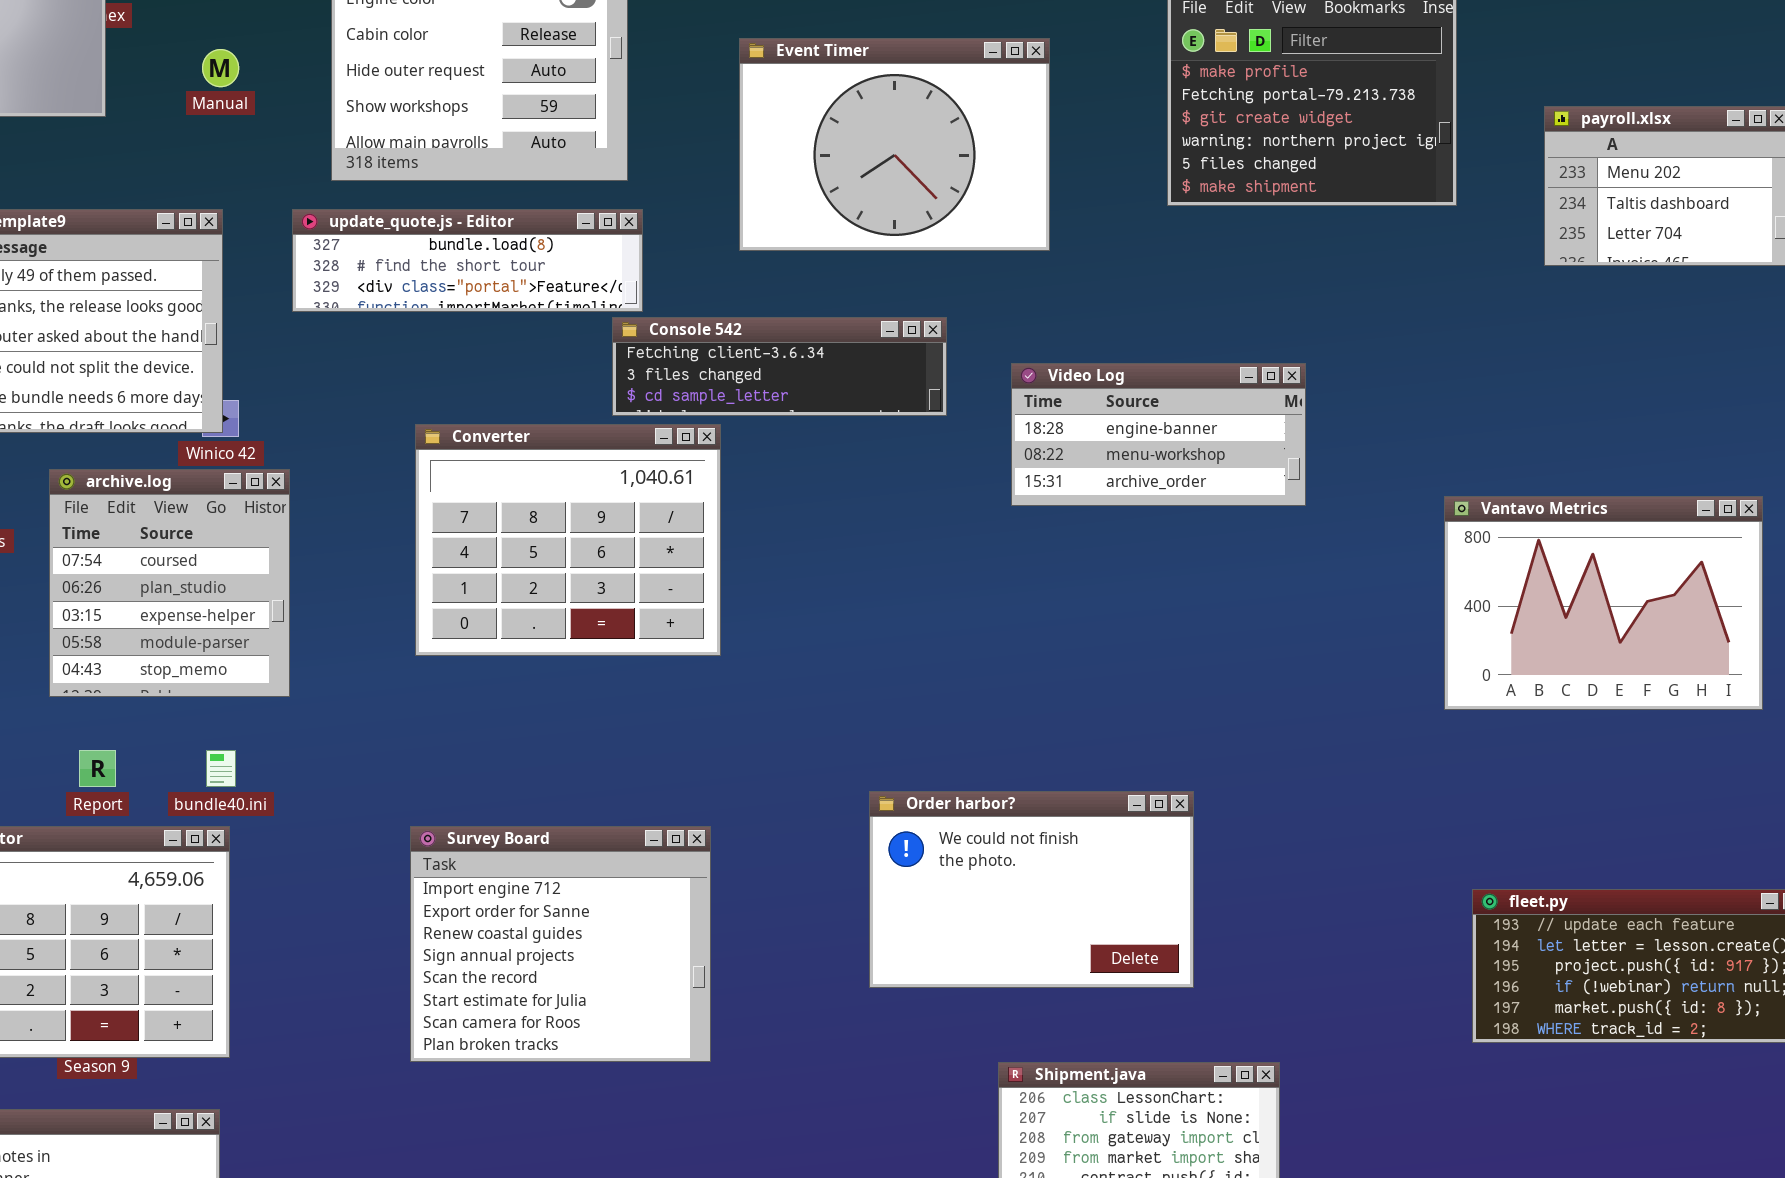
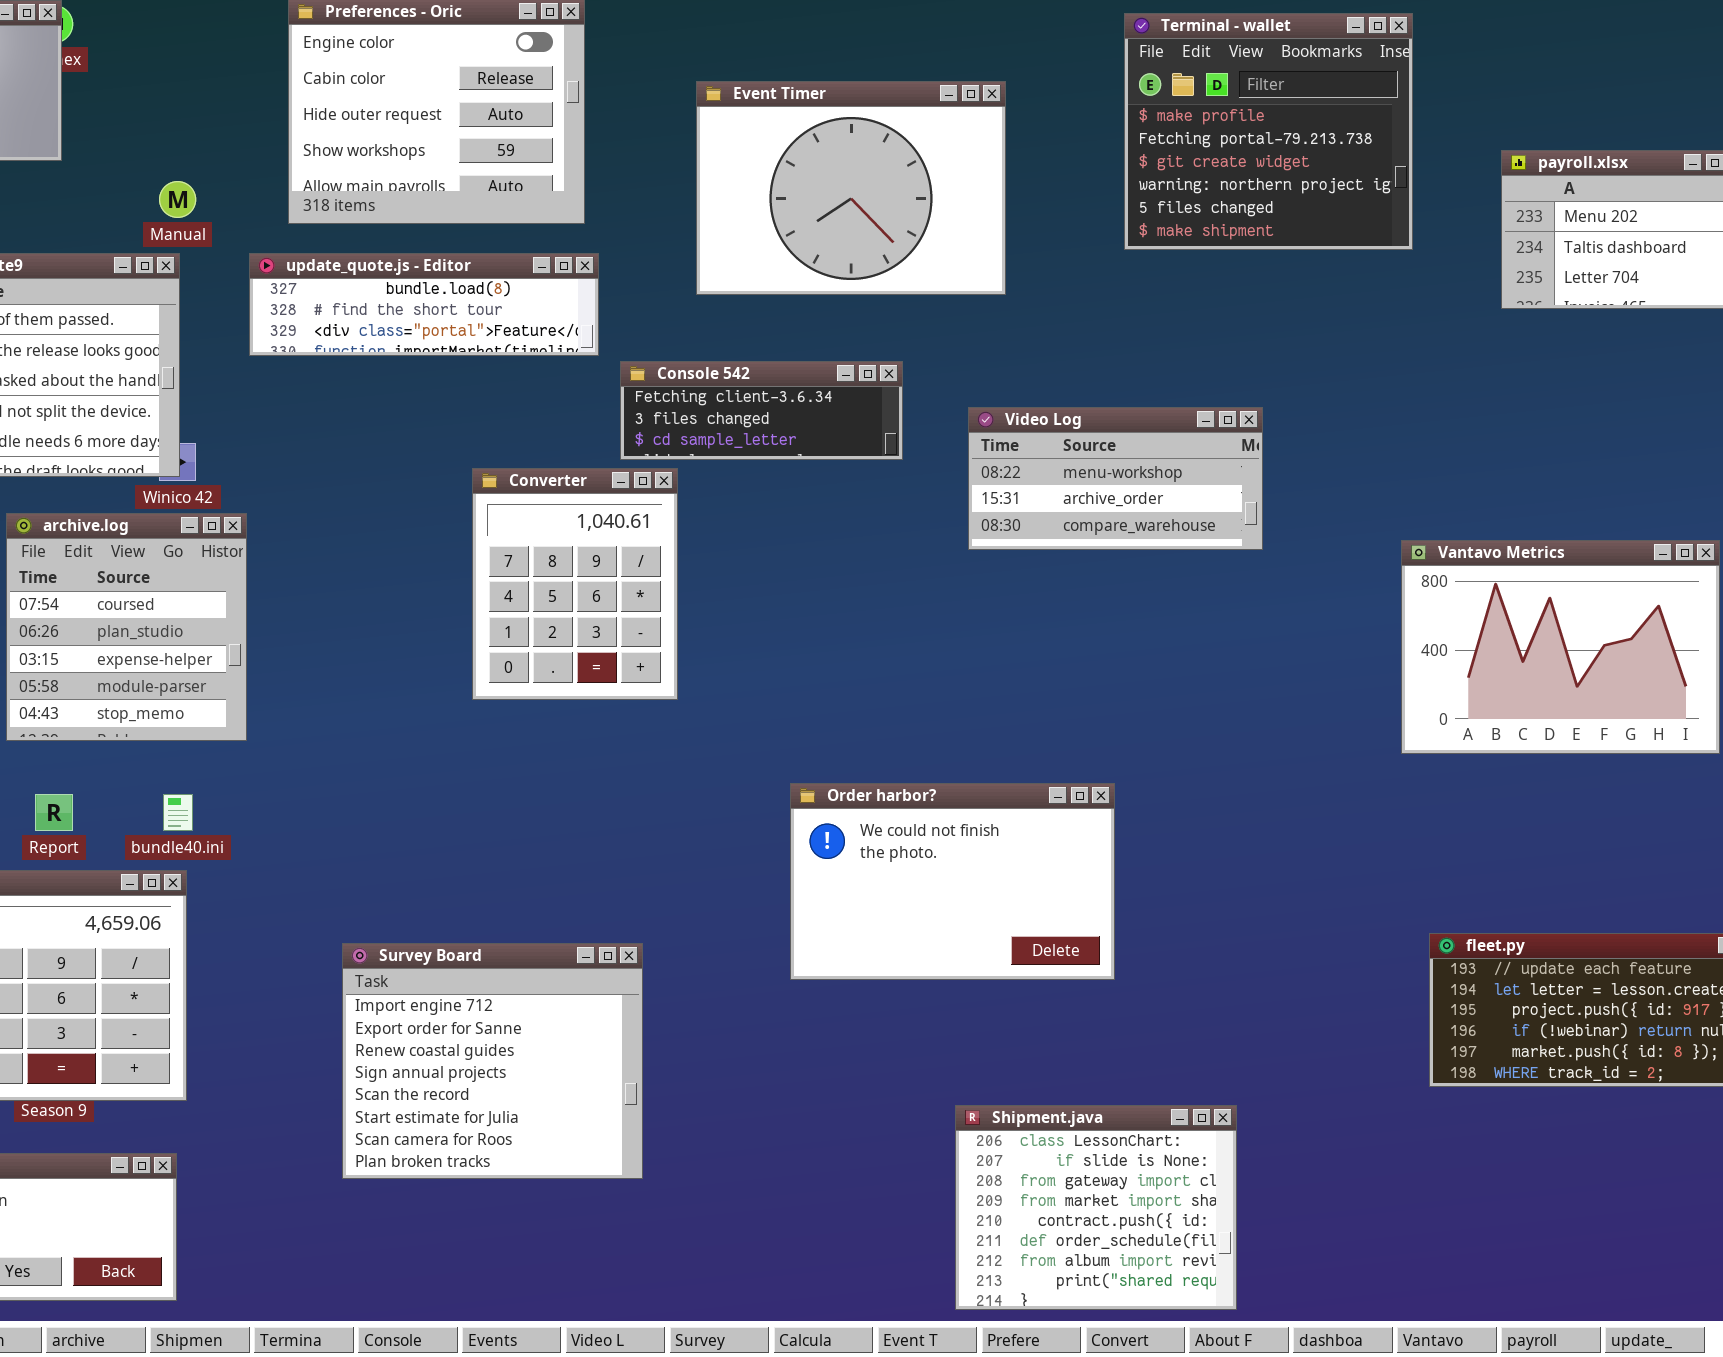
Manual: [202,49,239,87] -> [159,181,196,218], moved
Console 542: [612,317,947,416] -> [620,361,903,460], resized
Video Log: [1011,363,1306,506] -> [968,407,1263,550], scrolled down 1 row
Converter: [415,424,721,656] -> [472,468,678,700], resized
Order harbor?: [869,791,1194,988] -> [790,783,1115,980], moved
Survey Board: [410,826,711,1062] -> [342,943,643,1179], moved

